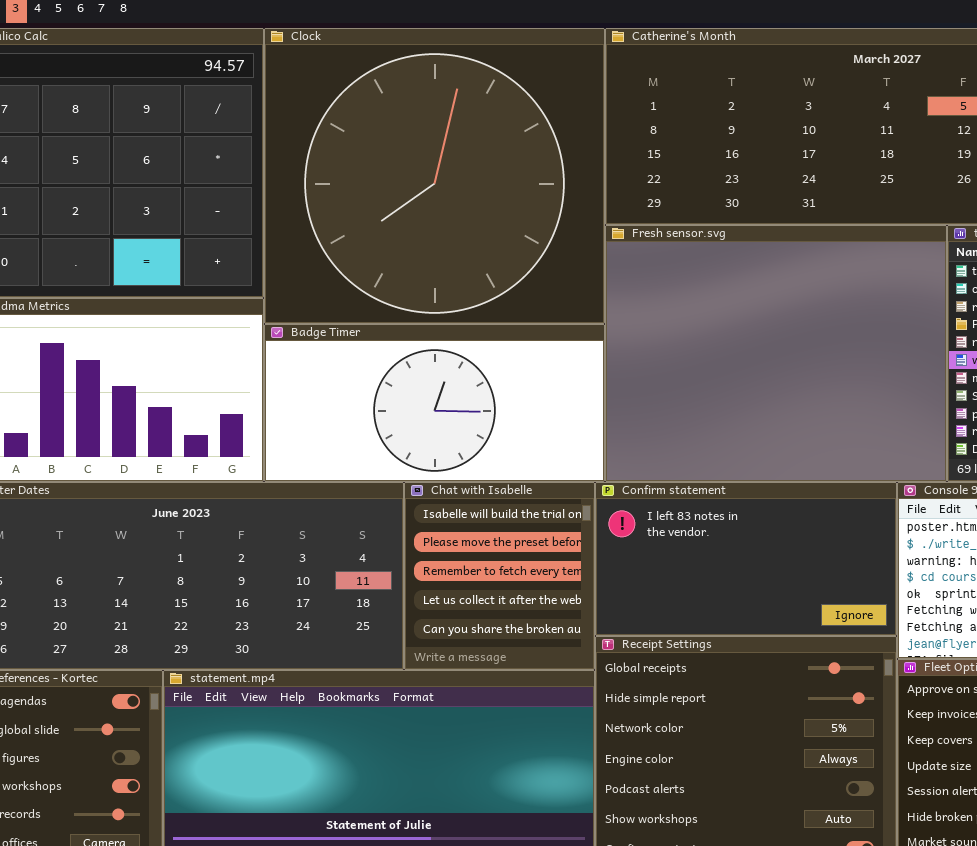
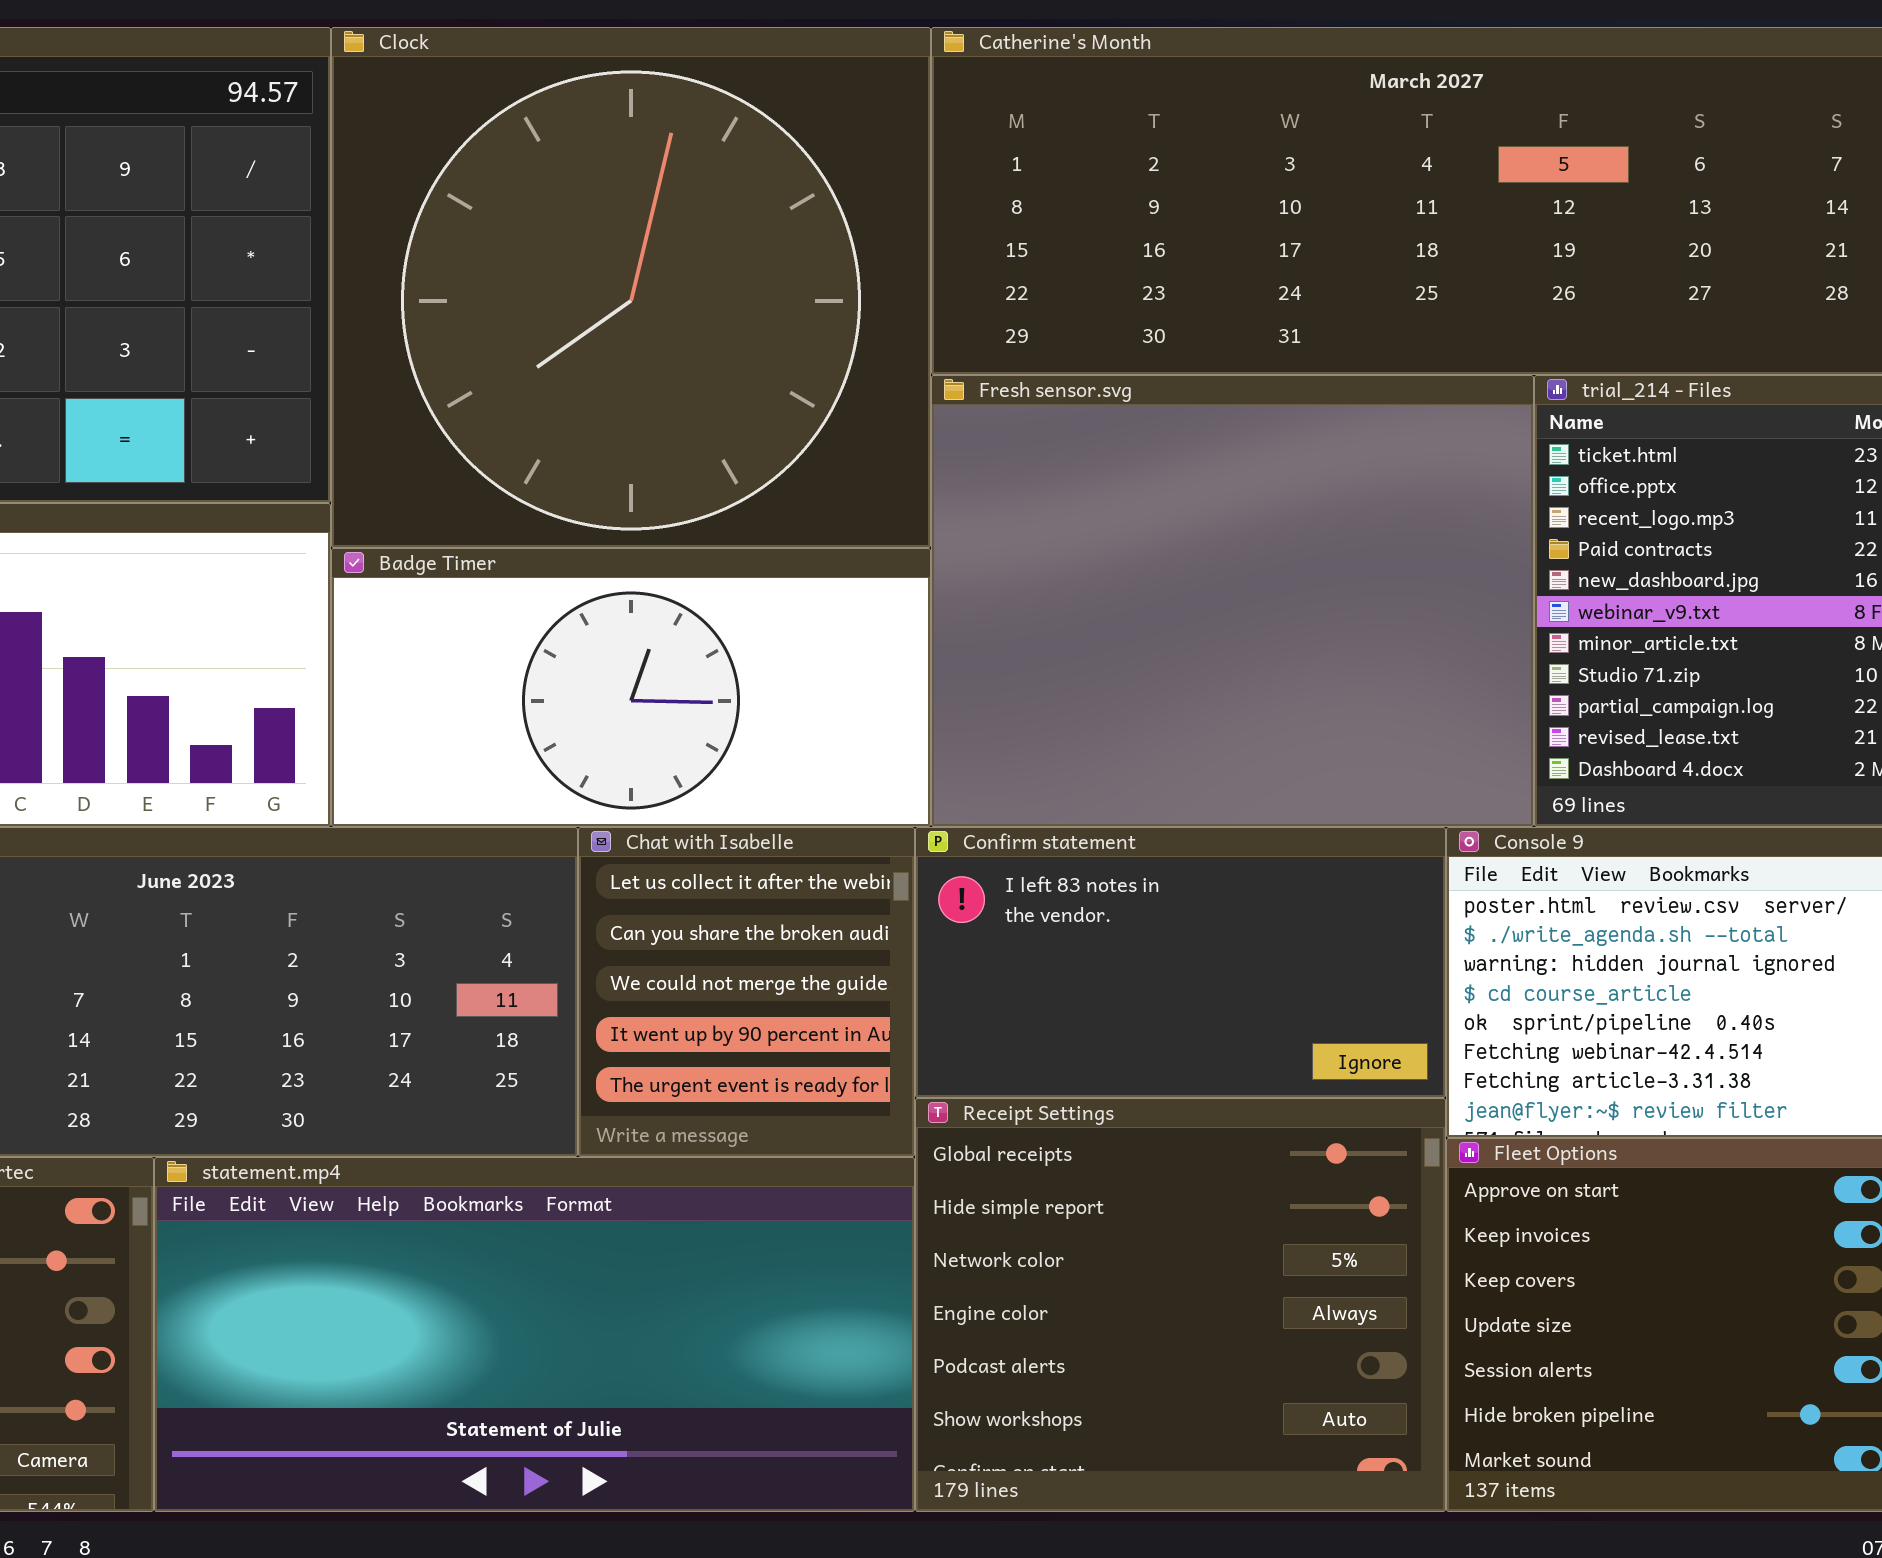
Chat with Isabelle: [404,482,595,670] -> [578,827,915,1157], scrolled down 3 rows

